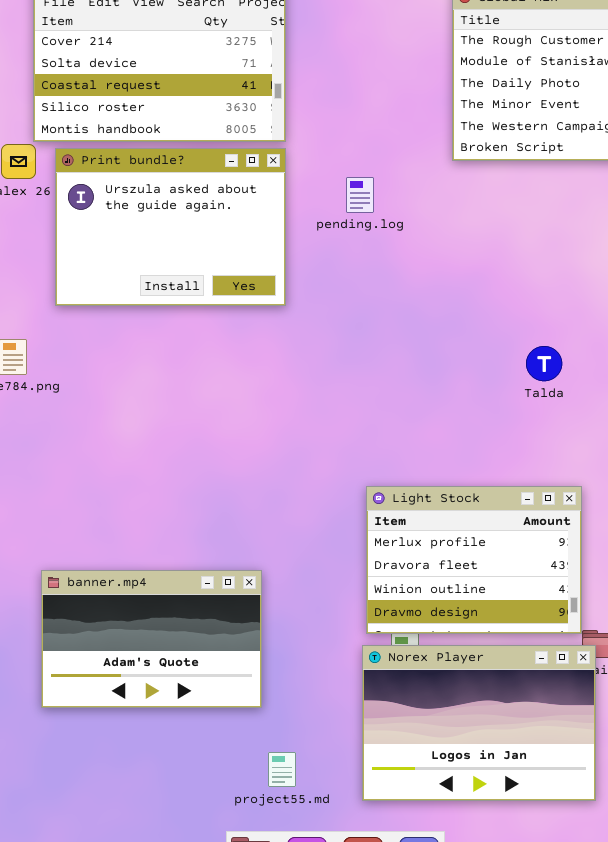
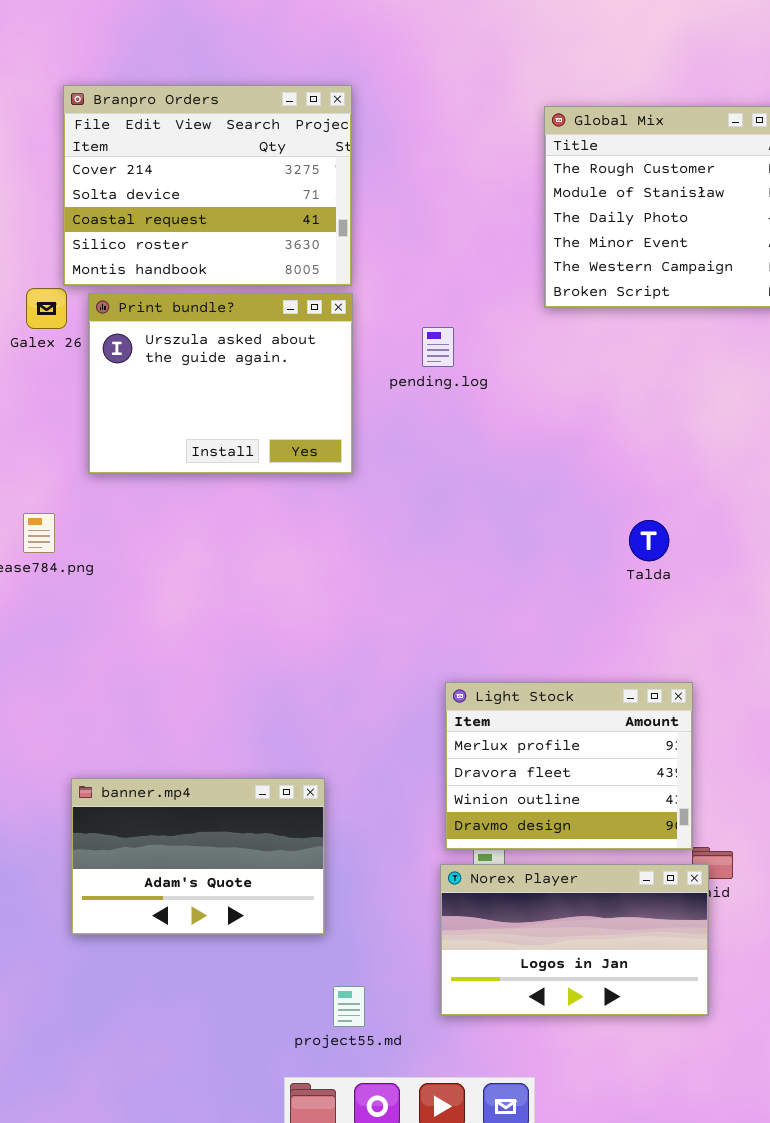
Norex Player: [362,645,596,801] -> [440,864,709,1016], resized

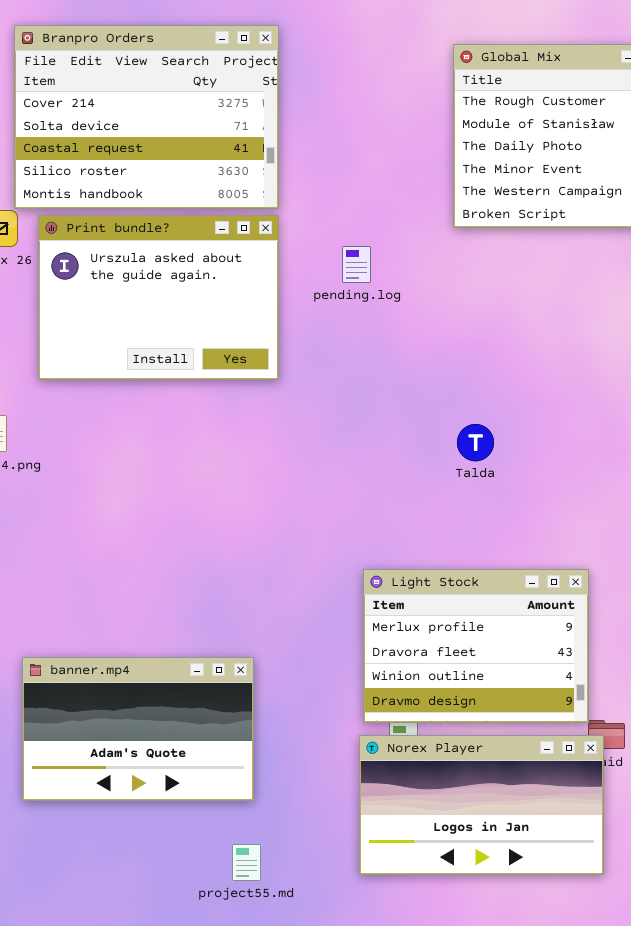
Talda: [629,520,669,561] -> [457,424,494,461], moved
project55.md: [333,986,365,1027] -> [232,844,261,881], moved

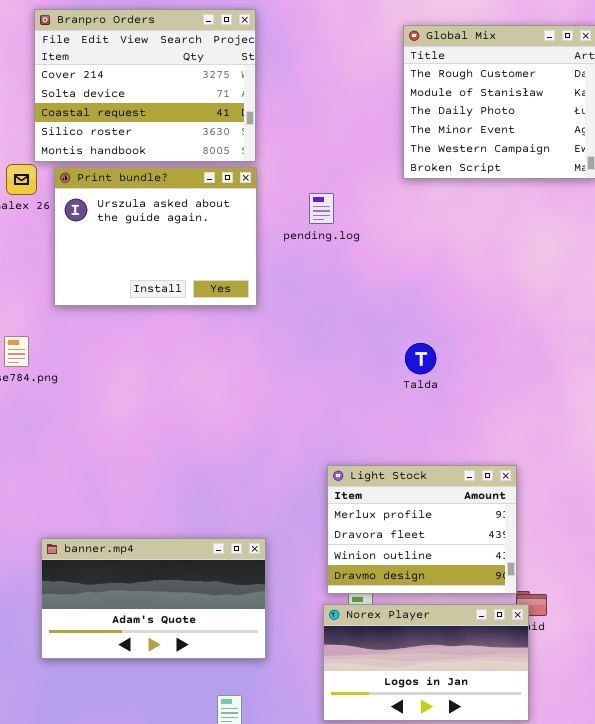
banner.mp4: [22,657,254,801] -> [41,538,266,659], resized

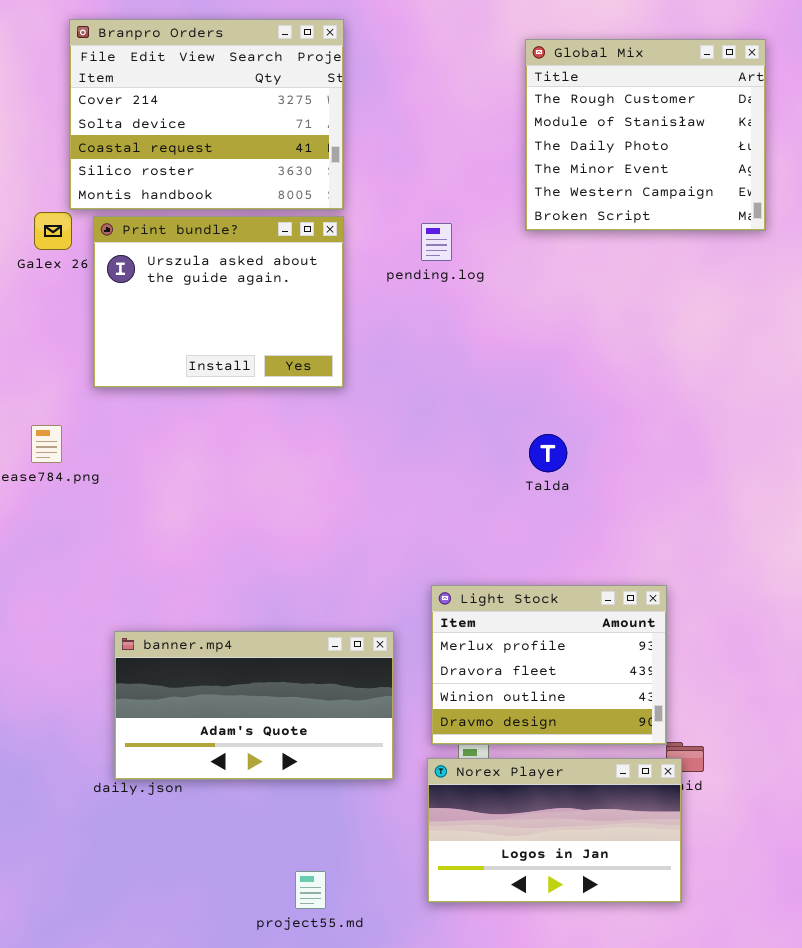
pending.log: [309,193,334,224] -> [421,223,452,261], moved
banner.mp4: [41,538,266,659] -> [114,631,394,780], moved

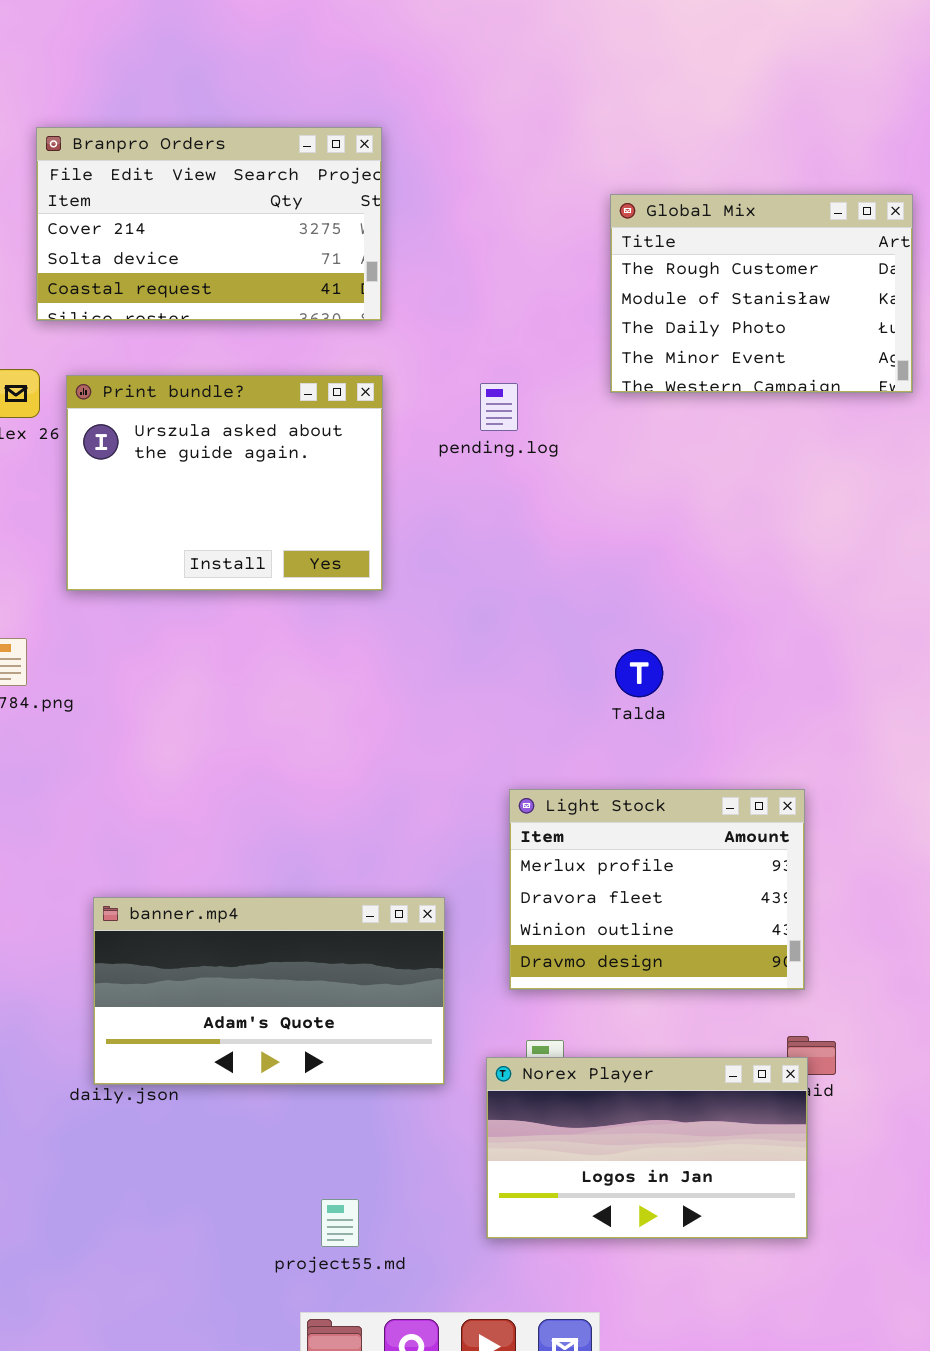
Branpro Orders: [69,19,344,210] -> [36,127,382,321], resized
Global Mix: [525,39,766,231] -> [610,194,913,393], resized
Light Stock: [431,585,667,745] -> [509,789,805,990], moved

